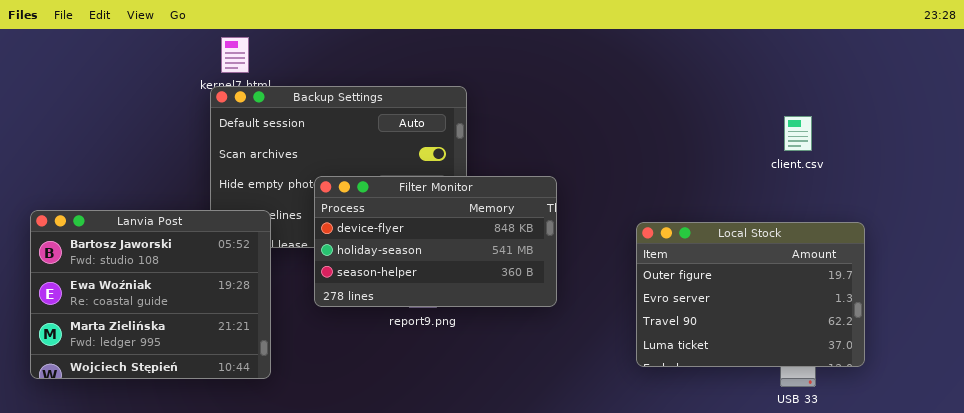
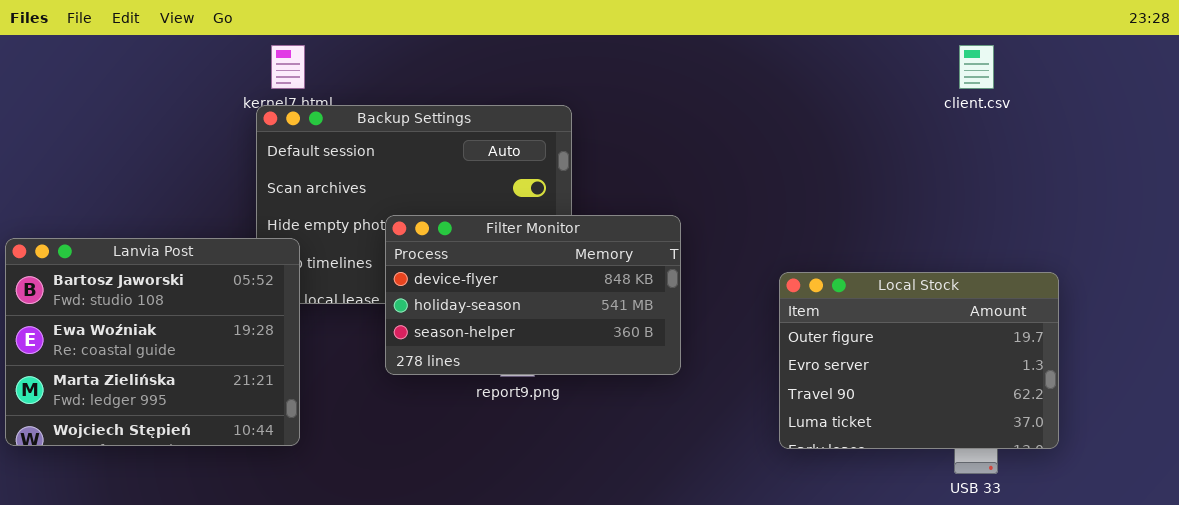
client.csv: [784,116,812,151] -> [959,45,994,89], moved
Lanvia Post: [30,210,271,379] -> [5,238,300,446], moved

